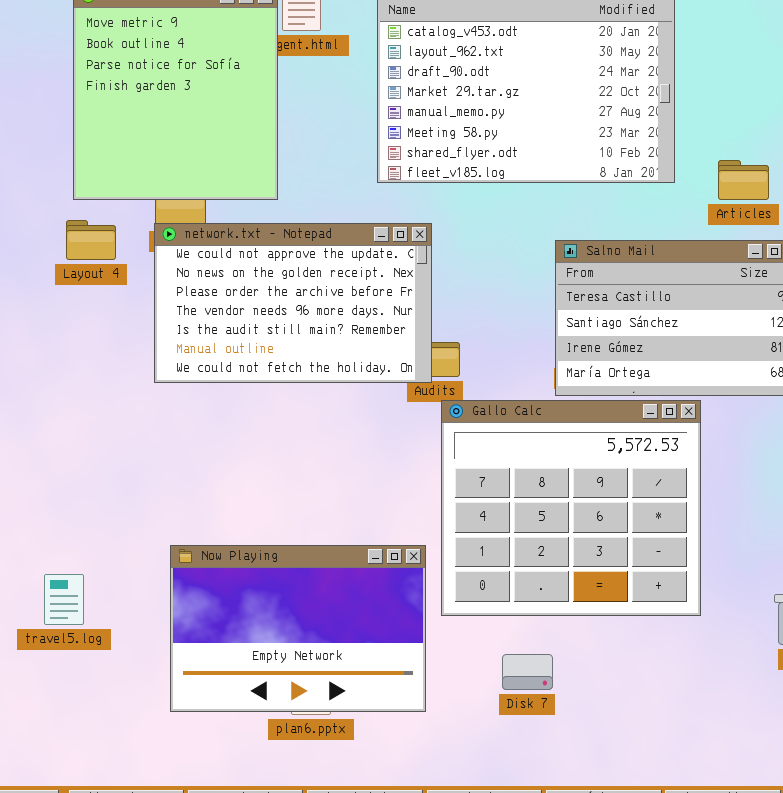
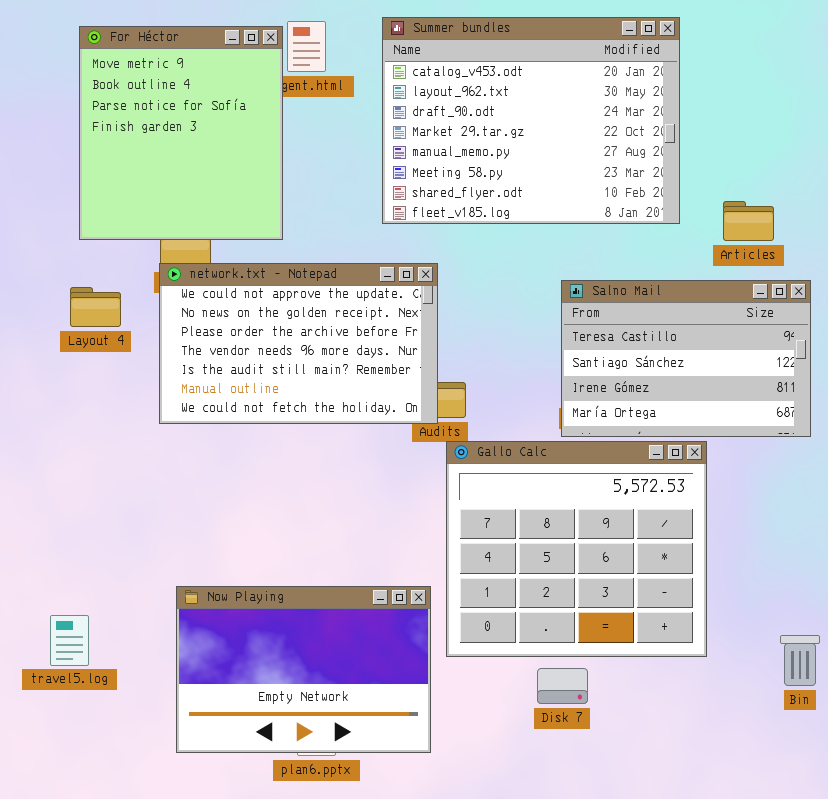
Layout 4: [66,220,116,260] -> [70,287,121,327], moved
Disk 7: [502,654,553,690] -> [537,668,588,704], moved

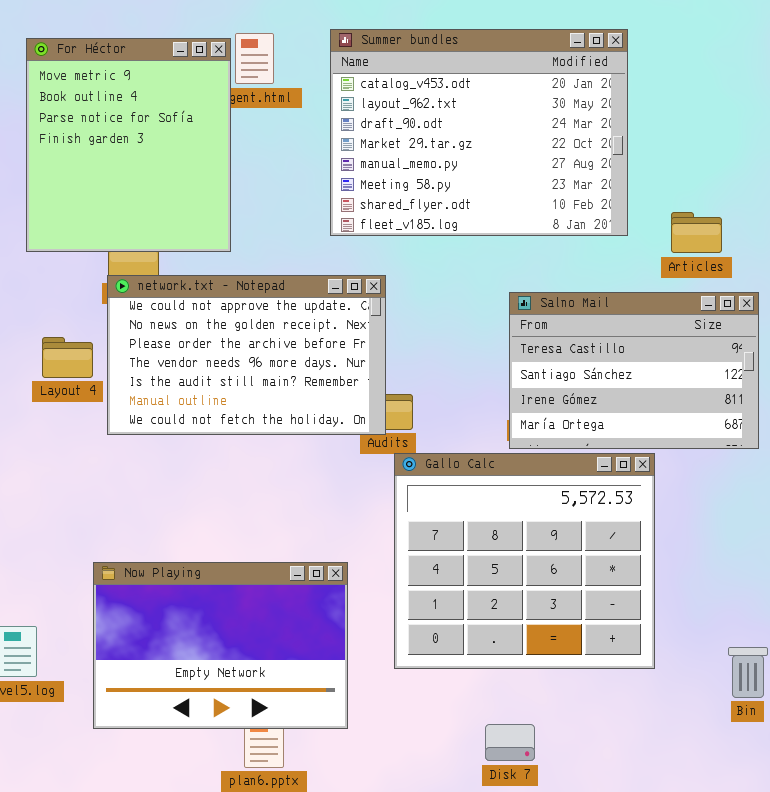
Layout 4: [70,287,121,327] -> [42,337,93,378], moved
Now Playing: [176,586,431,753] -> [93,562,348,729], moved
Disk 7: [537,668,588,704] -> [485,724,535,761], moved

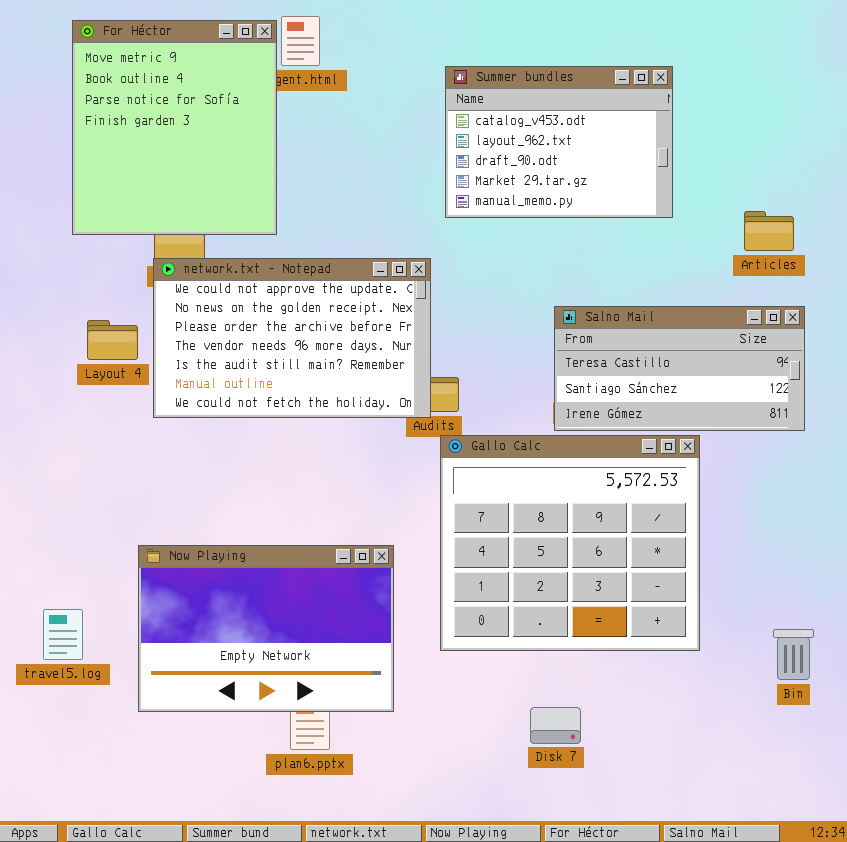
Summer bundles: [330,29,628,236] -> [445,66,673,218], resized
Articles: [671,212,722,253] -> [744,211,794,251], moved
Salno Mail: [509,292,759,449] -> [554,306,805,431], resized

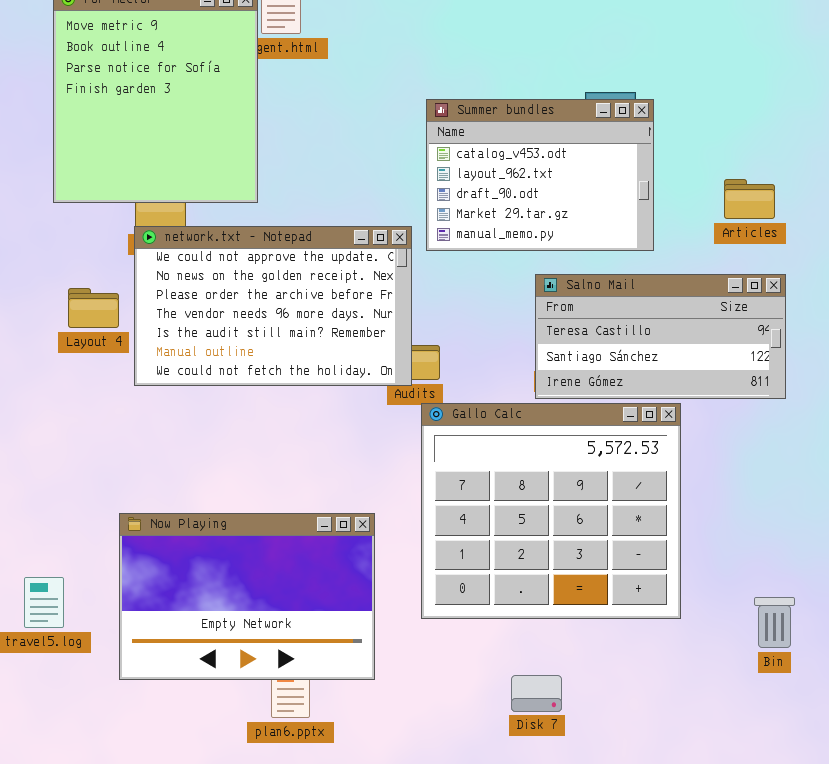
Summer bundles: [445,66,673,218] -> [426,99,654,251], moved

